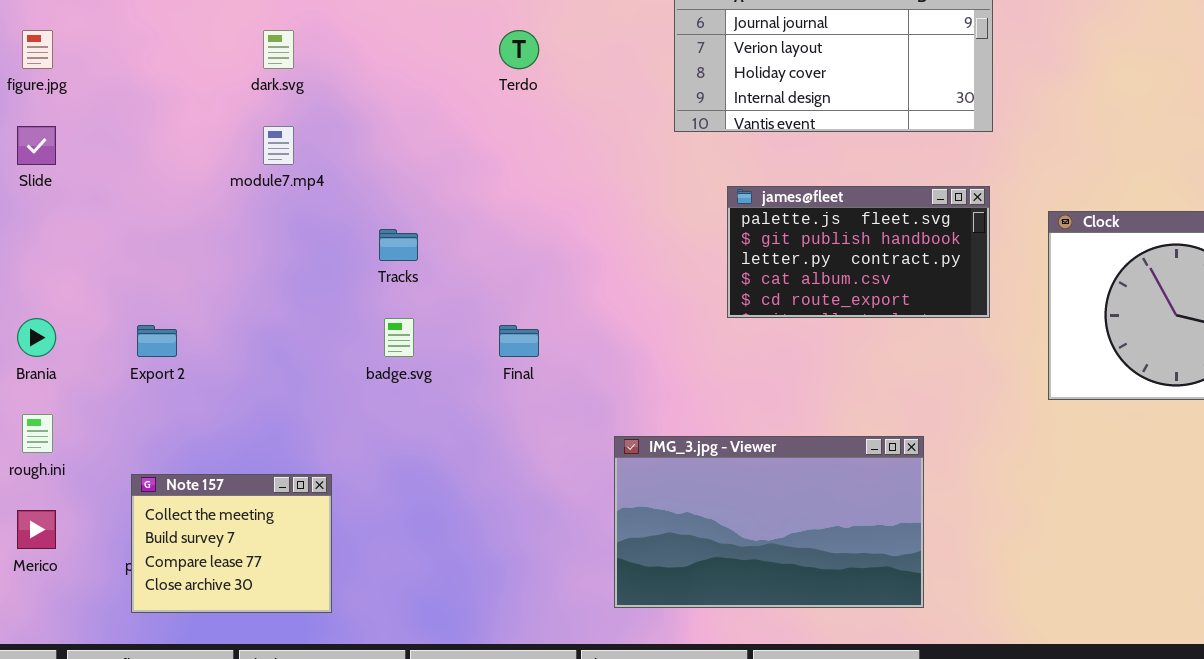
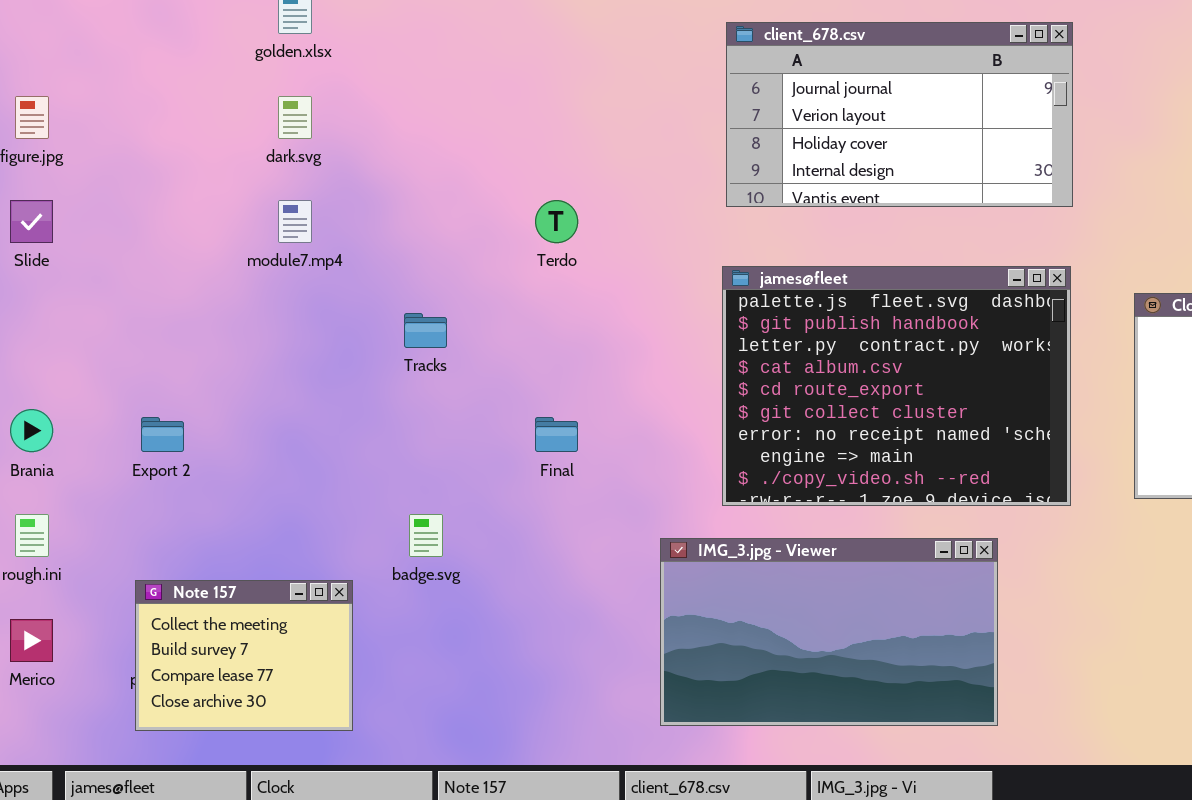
Terdo: [499,30,539,69] -> [535,200,578,243], moved
james@fleet: [727,186,990,318] -> [722,266,1071,506], resized
badge.svg: [384,318,414,357] -> [409,514,443,557], moved

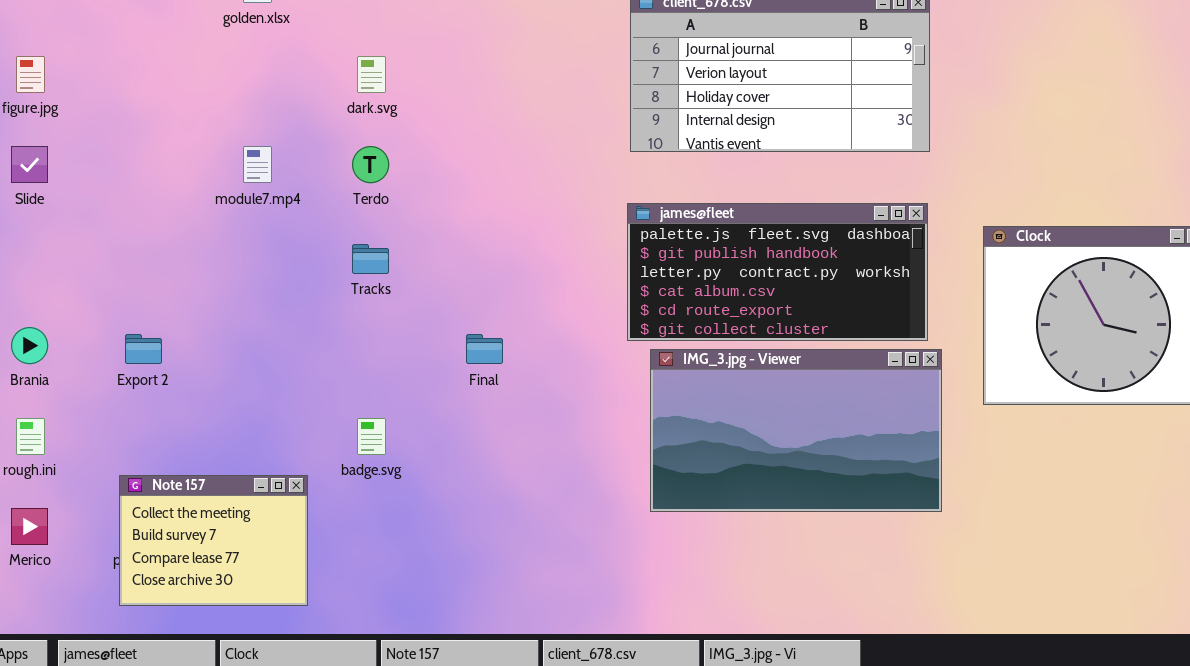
dark.svg: [278,96,312,139] -> [357,56,386,93], moved
Terdo: [535,200,578,243] -> [352,146,389,183], moved
james@fleet: [722,266,1071,506] -> [627,203,928,341], resized
IMG_3.jpg - Viewer: [660,538,998,726] -> [650,349,942,512], moved

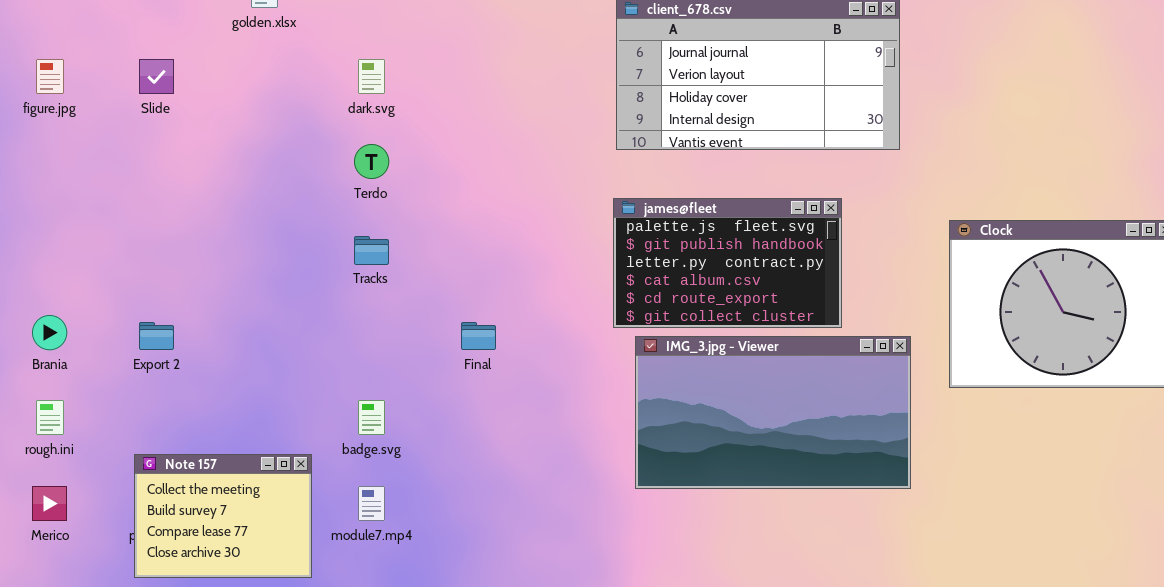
Slide: [11,146,48,183] -> [139,59,174,94], moved
module7.mp4: [243,146,272,183] -> [358,486,385,521], moved
james@fleet: [627,203,928,341] -> [613,198,842,328], resized

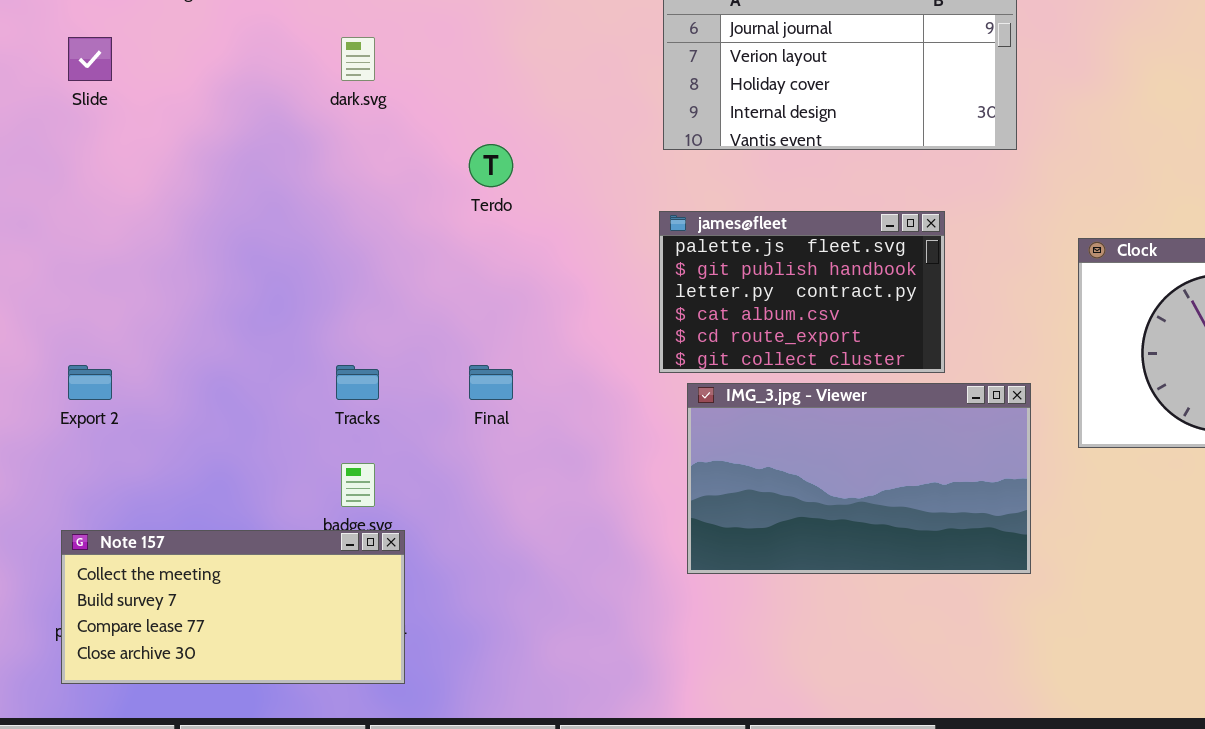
Terdo: [354,144,389,179] -> [469,144,513,187], moved
Tracks: [354,236,389,265] -> [336,365,379,400], moved
Note 157: [134,454,312,578] -> [61,530,405,684], resized

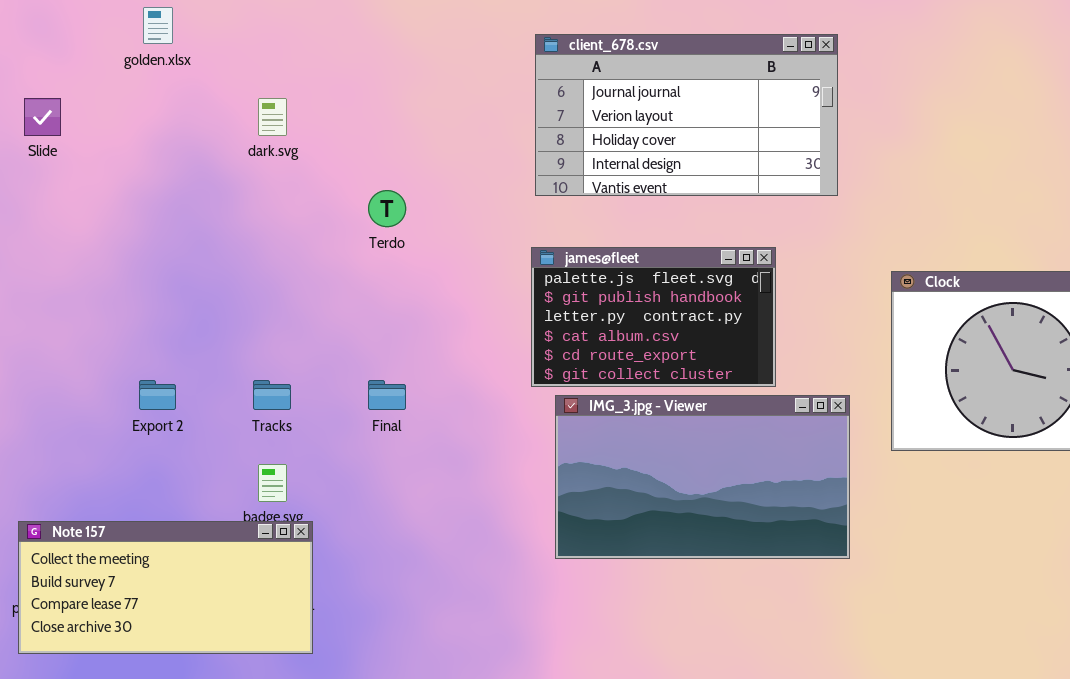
Export 2: [68,365,112,400] -> [139,380,176,410], moved

